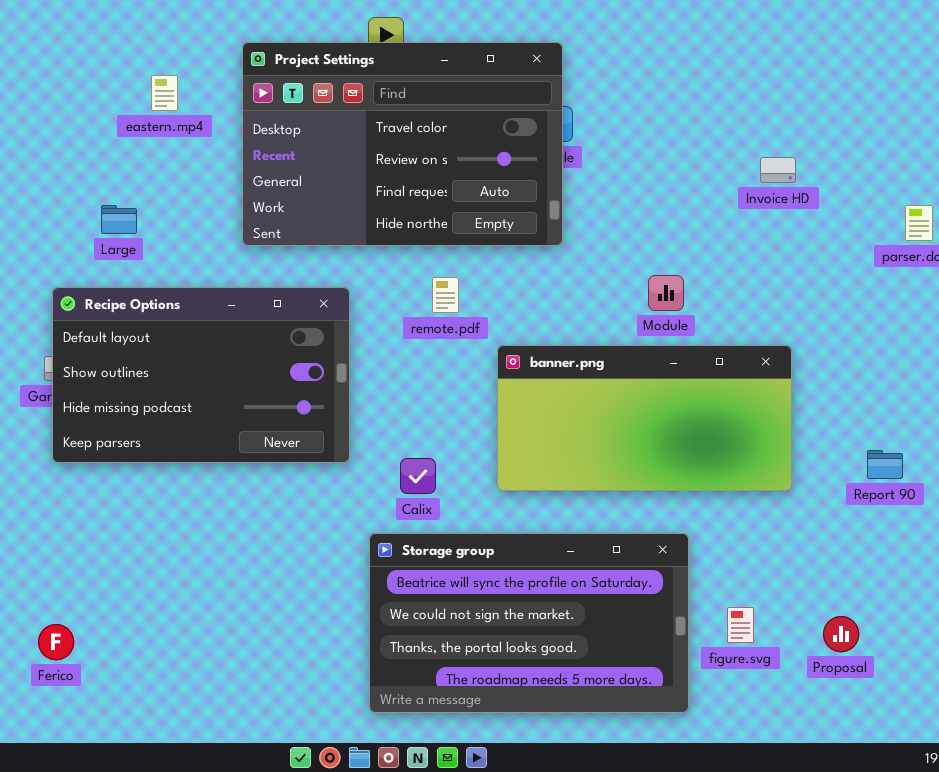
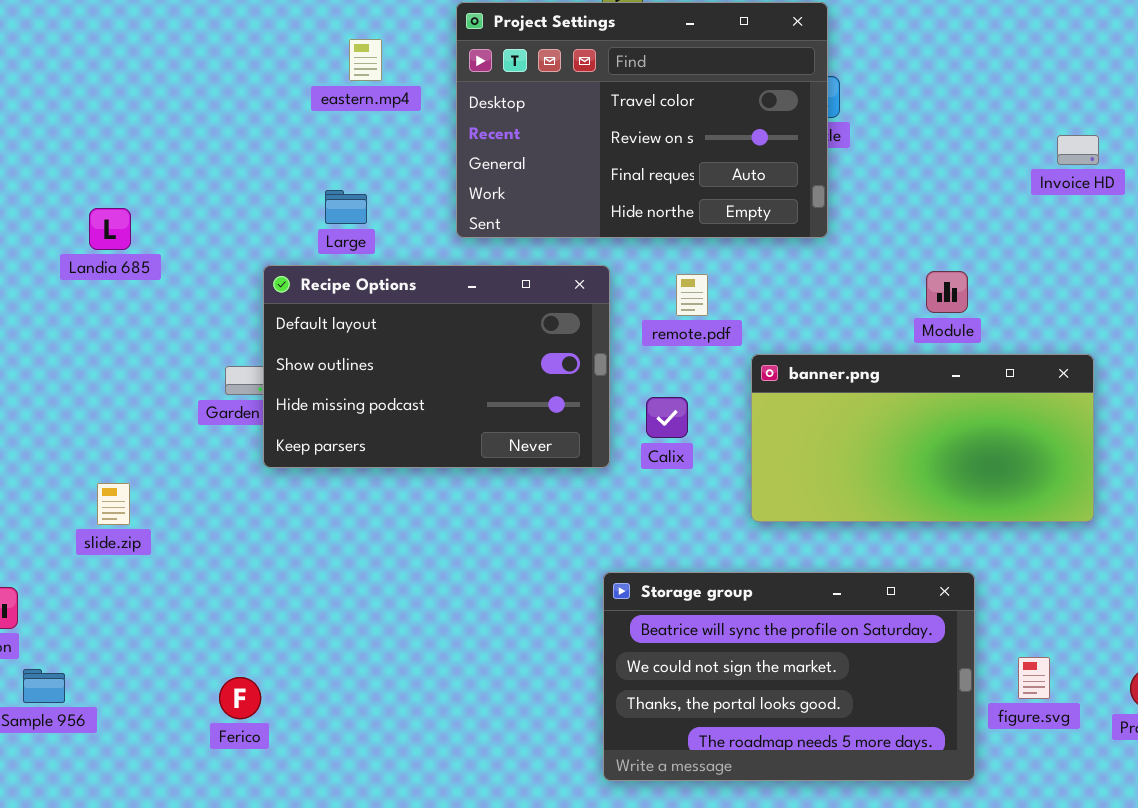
Large: [101,205,137,234] -> [325,190,367,224], moved
Recipe Options: [52,287,350,463] -> [263,265,610,468], moved
Calix: [400,458,436,494] -> [646,397,688,438], moved

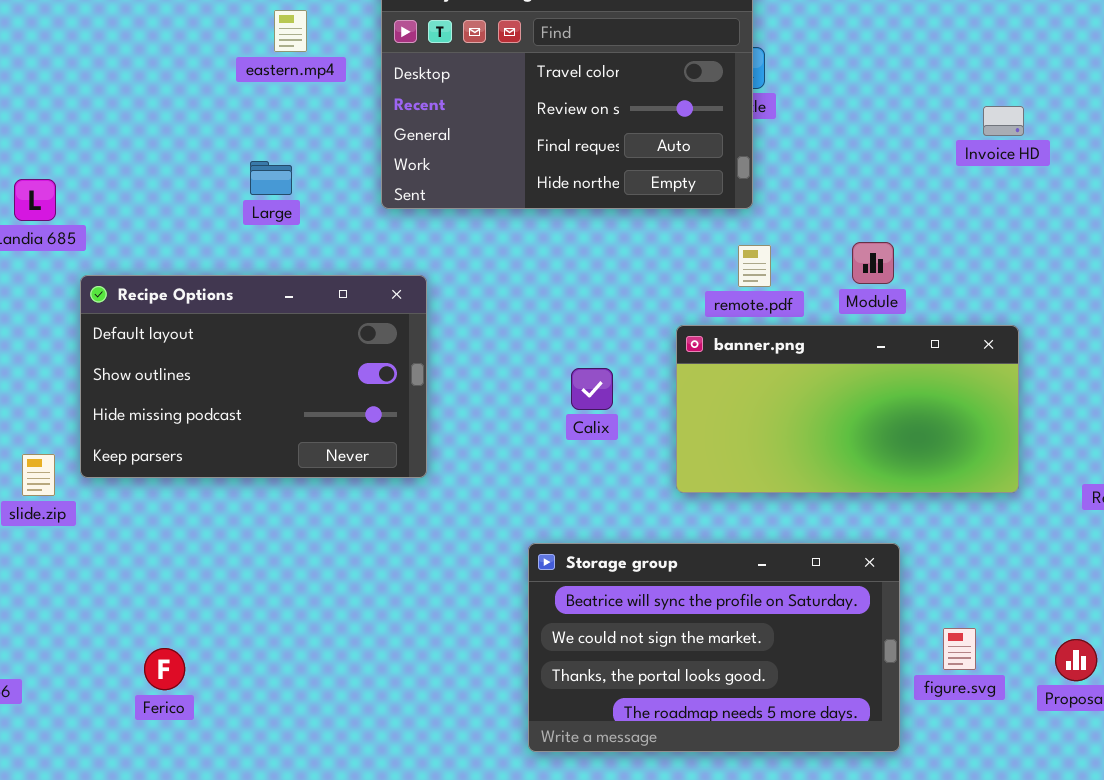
Recipe Options: [263,265,610,468] -> [80,275,427,478], moved
remote.pdf: [676,274,708,316] -> [738,245,771,287], moved

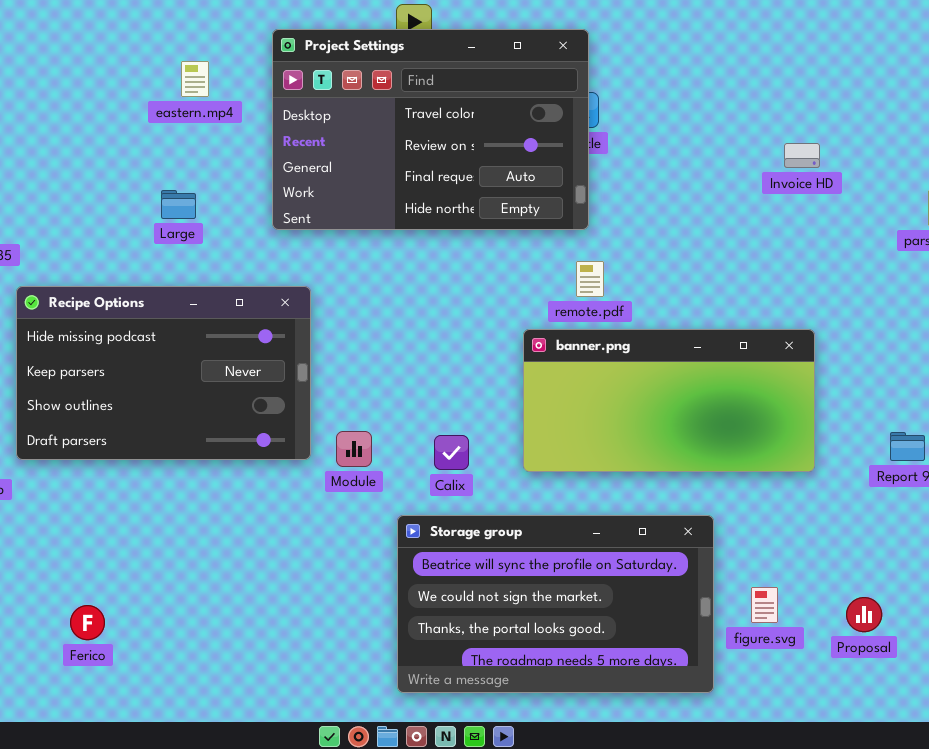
Module: [852,242,894,284] -> [336,431,372,467], moved
Recipe Options: [80,275,427,478] -> [16,286,311,460], scrolled down 2 rows
Calix: [571,368,613,410] -> [434,435,469,470], moved

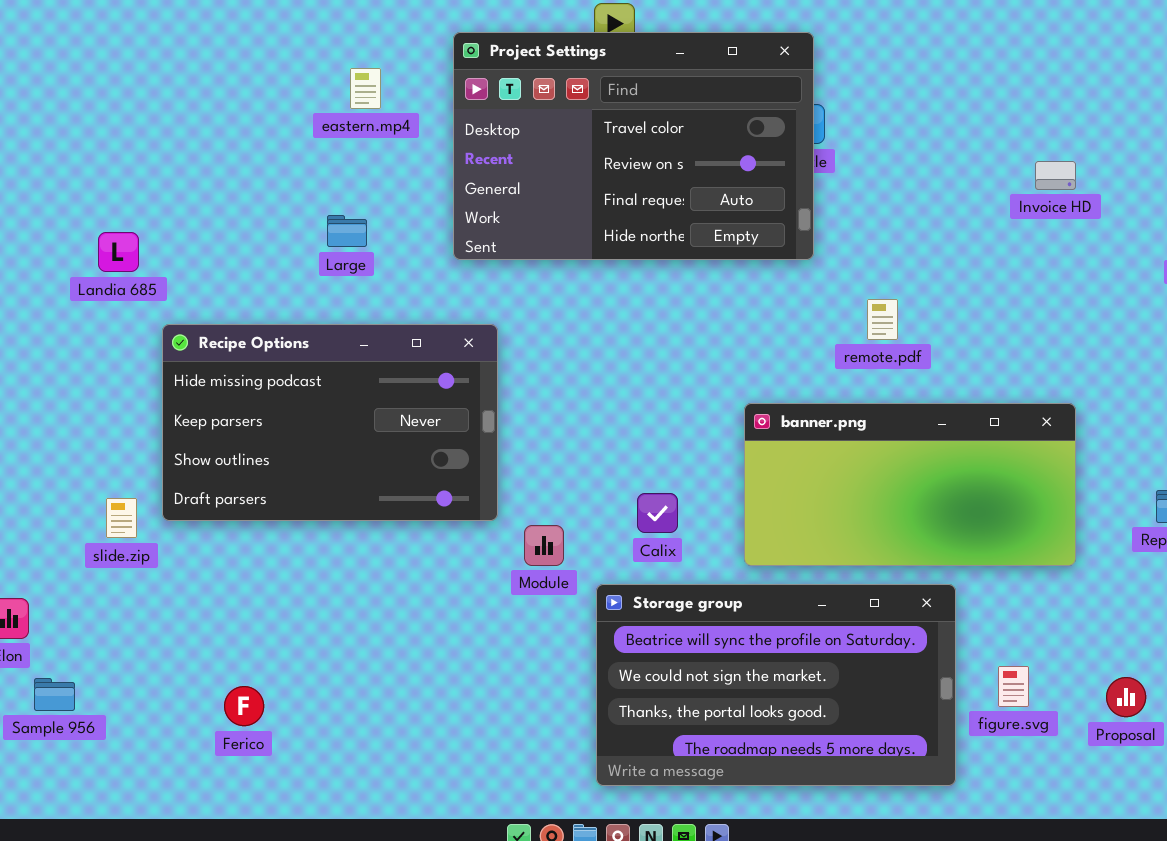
remote.pdf: [576,261,604,297] -> [867,299,898,340], moved
banner.png: [523,329,815,472] -> [744,403,1076,566], moved
Module: [336,431,372,467] -> [524,525,564,566], moved

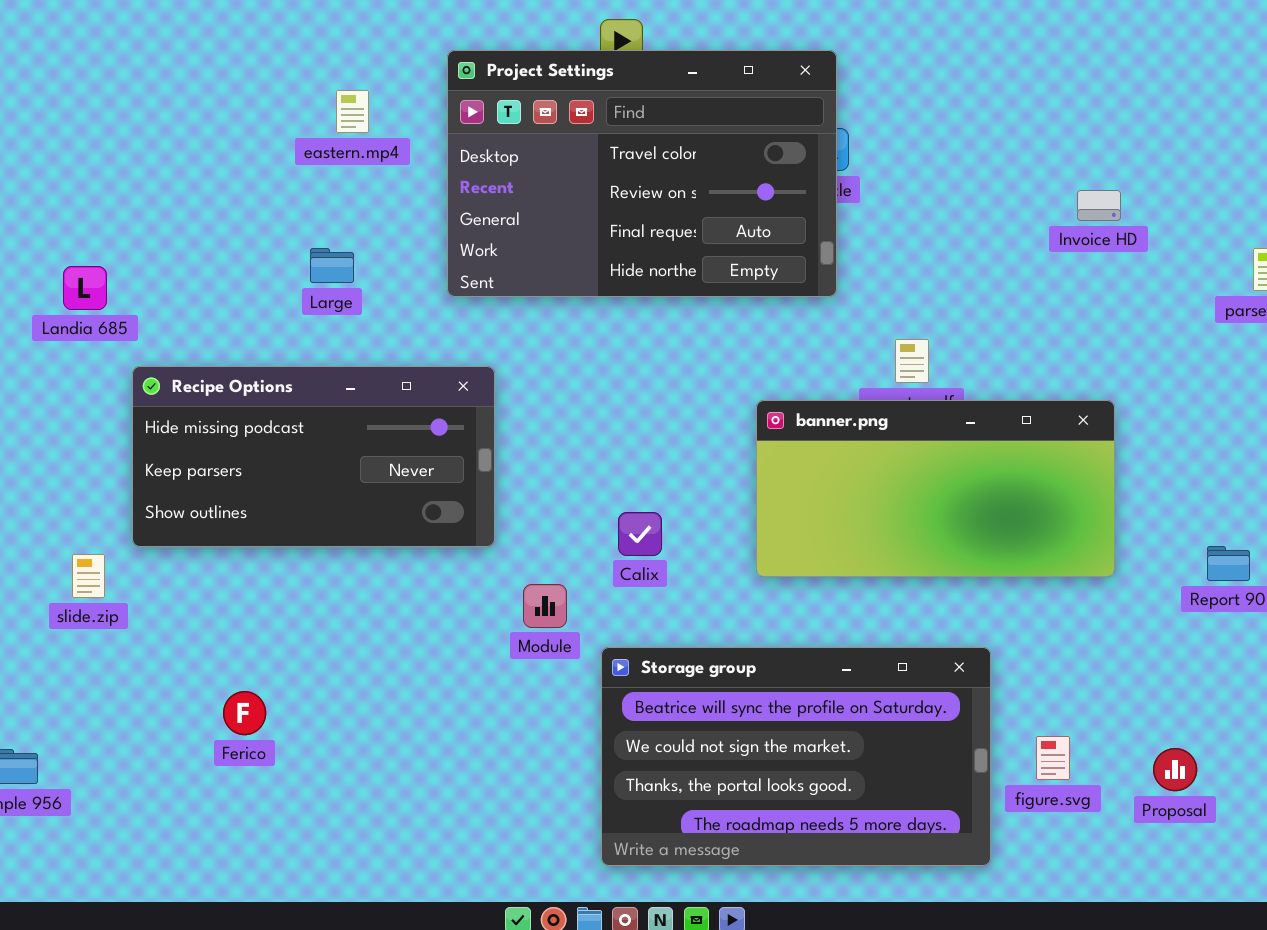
Recipe Options: [162,324,498,521] -> [132,366,495,547], resized
banner.png: [744,403,1076,566] -> [756,400,1115,577], moved
Calix: [637,493,678,533] -> [618,512,662,556], moved
Ferico: [224,686,264,726] -> [223,691,266,735], moved

